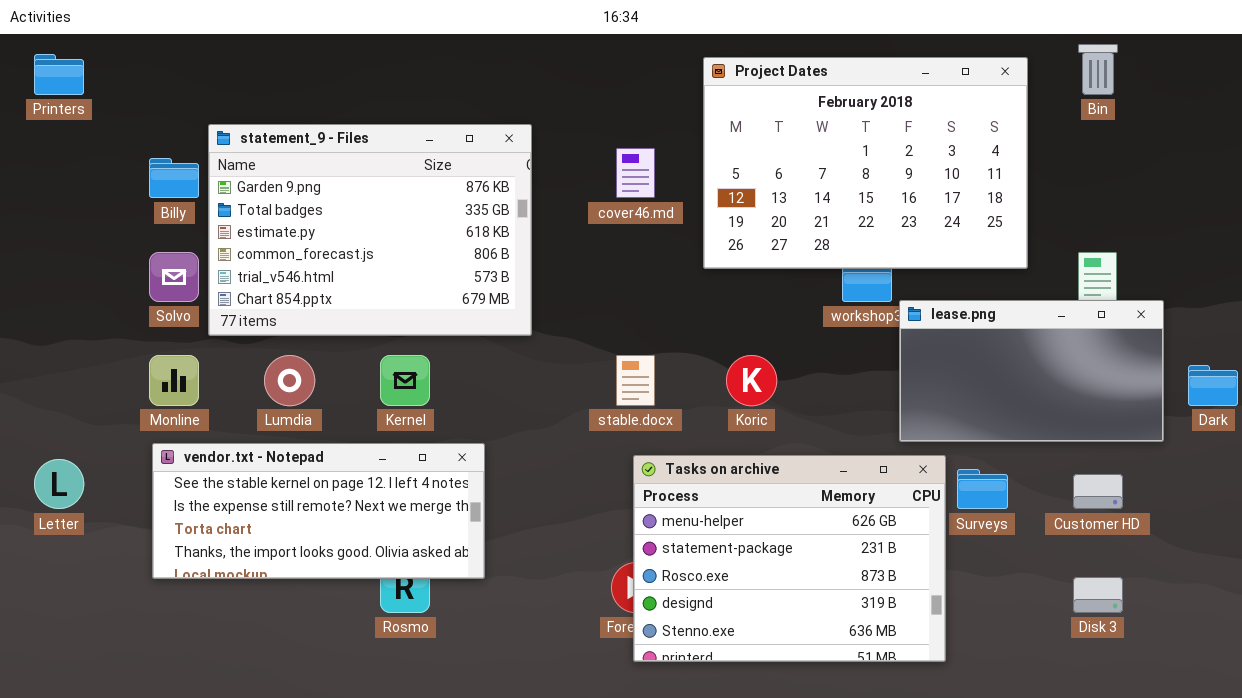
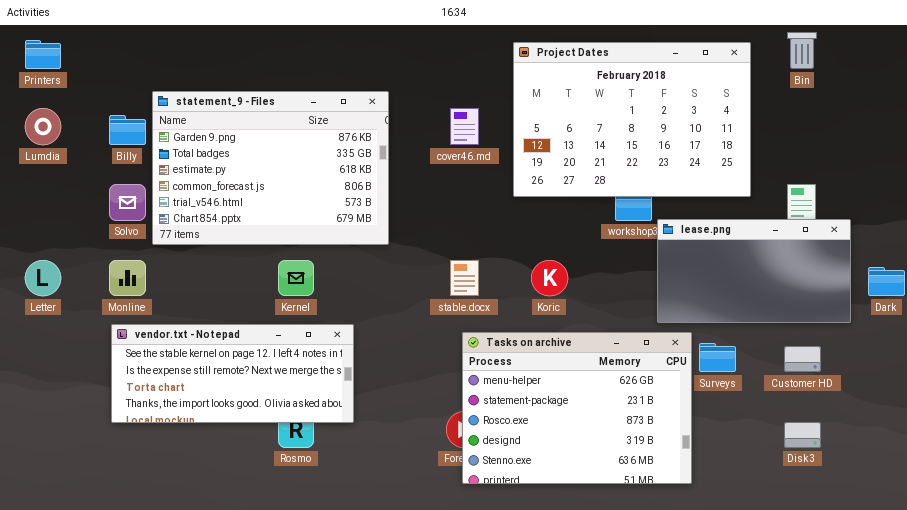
Lumdia: [264,355,315,406] -> [25,108,61,145], moved
Letter: [34,459,84,509] -> [25,260,61,296], moved

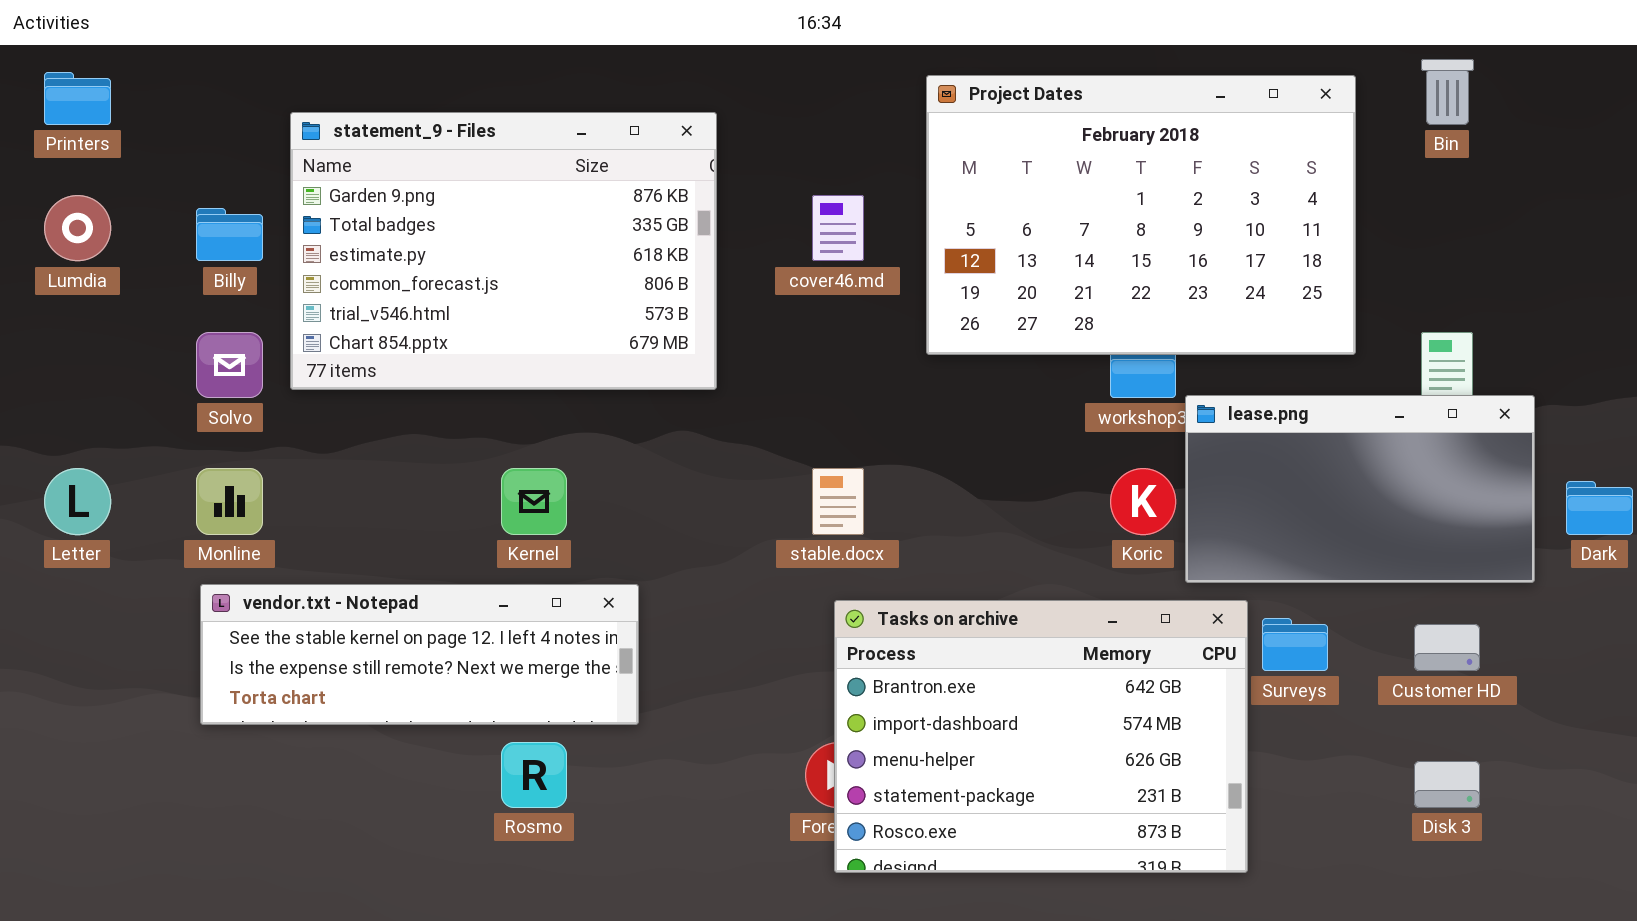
statement_9 - Files: [152,91,389,245] -> [290,112,717,390], moved
Koric: [531,260,568,296] -> [1110,468,1176,535], moved
vendor.txt - Notepad: [111,324,354,423] -> [200,584,639,725], resized
Tasks on archive: [462,332,692,484] -> [834,600,1248,873], scrolled up 2 rows

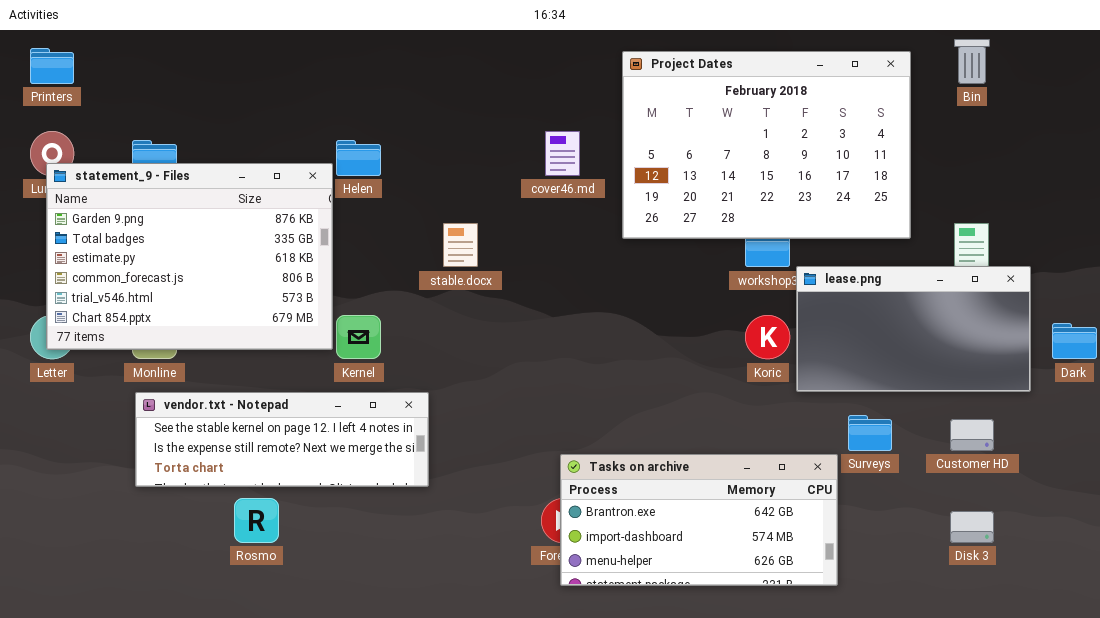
statement_9 - Files: [290,112,717,390] -> [46,163,333,350], moved
stable.docx: [812,468,864,535] -> [443,223,478,267], moved
Tasks on archive: [834,600,1248,873] -> [560,454,838,586], resized
Rosmo: [501,742,567,808] -> [234,498,279,543], moved

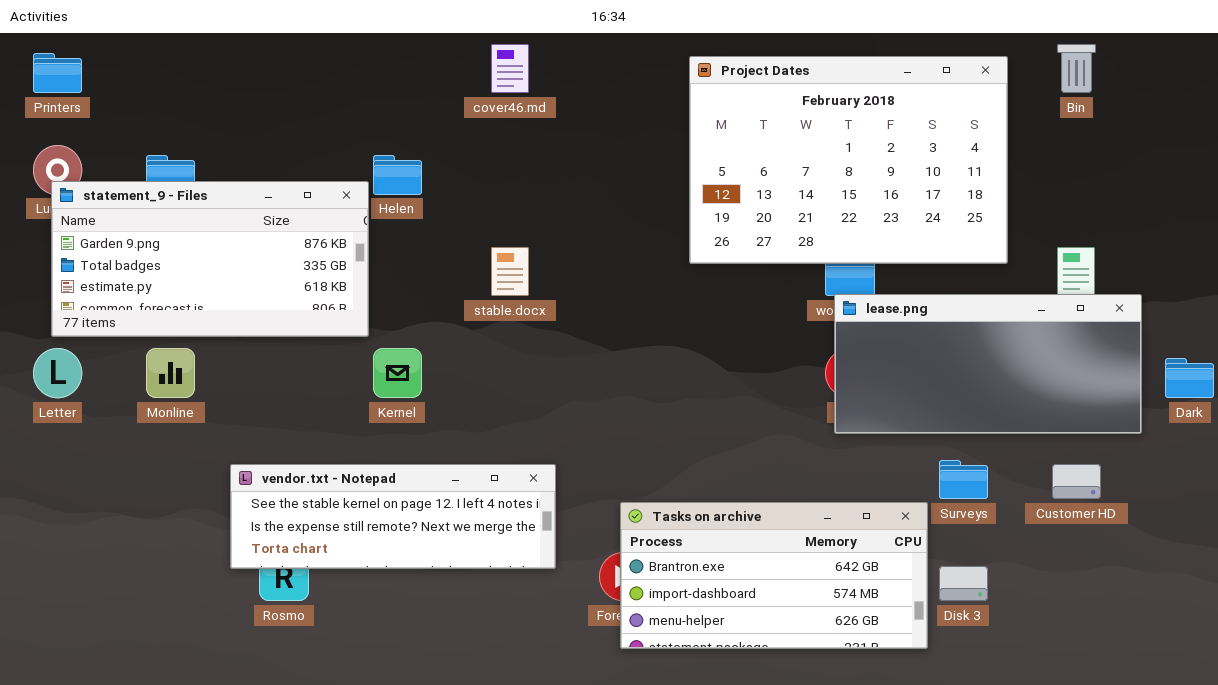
cover46.md: [545,131,580,176] -> [491,44,529,93], moved
statement_9 - Files: [46,163,333,350] -> [51,181,369,337], resized
lease.png: [796,266,1031,392] -> [834,294,1142,434], resized
vendor.txt - Notepad: [135,392,429,487] -> [230,464,556,569], moved
Disk 3: [950,511,994,543] -> [939,566,988,601], moved

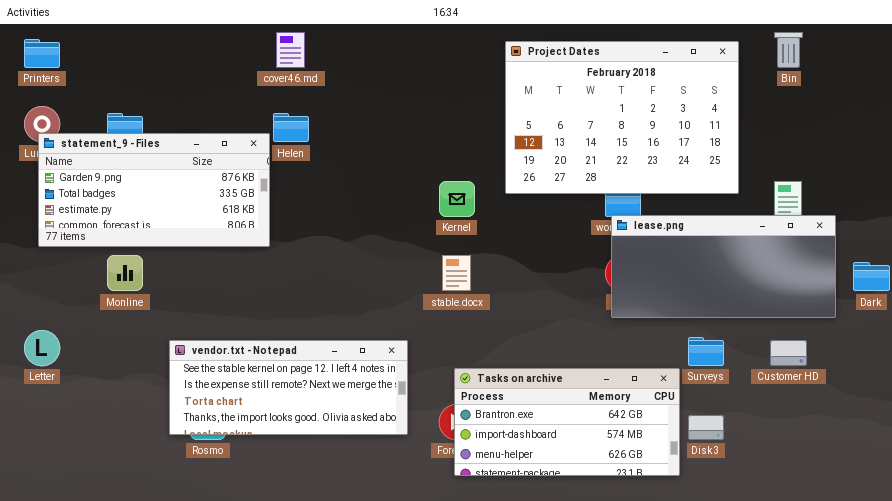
cover46.md: [491,44,529,93] -> [276,32,305,68], moved
stable.docx: [491,247,529,296] -> [442,255,471,291], moved
Letter: [33,348,82,398] -> [24,330,60,366], moved
Kernel: [373,348,422,398] -> [439,181,475,217], moved
vendor.txt - Notepad: [230,464,556,569] -> [169,340,408,435], resized

